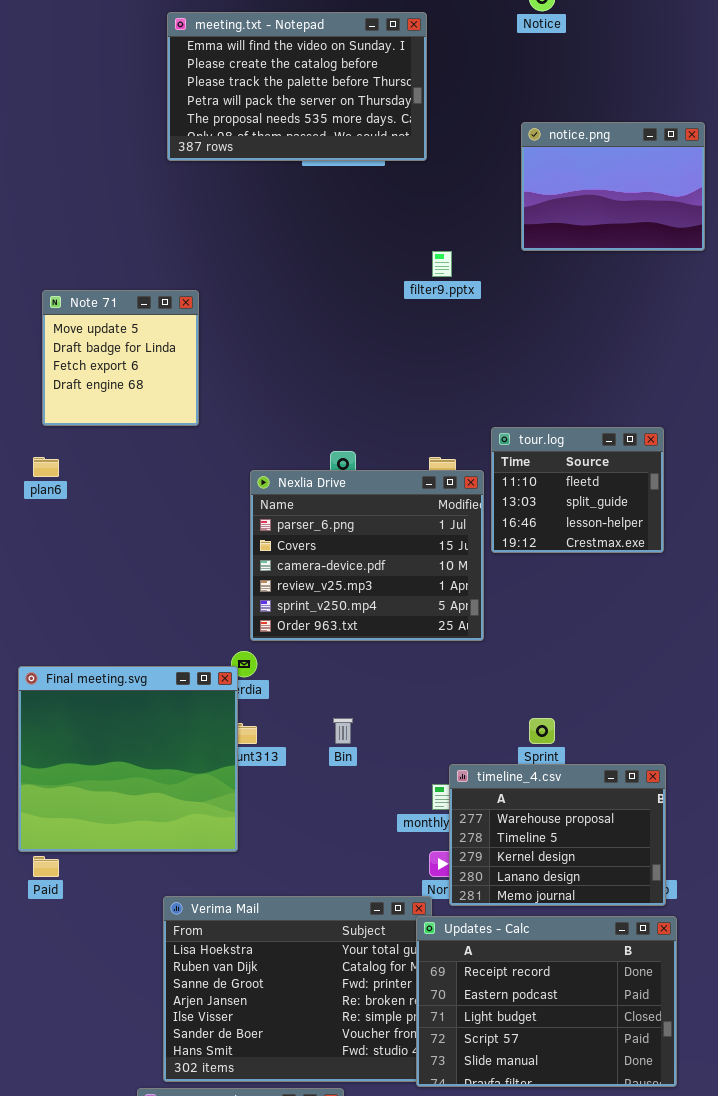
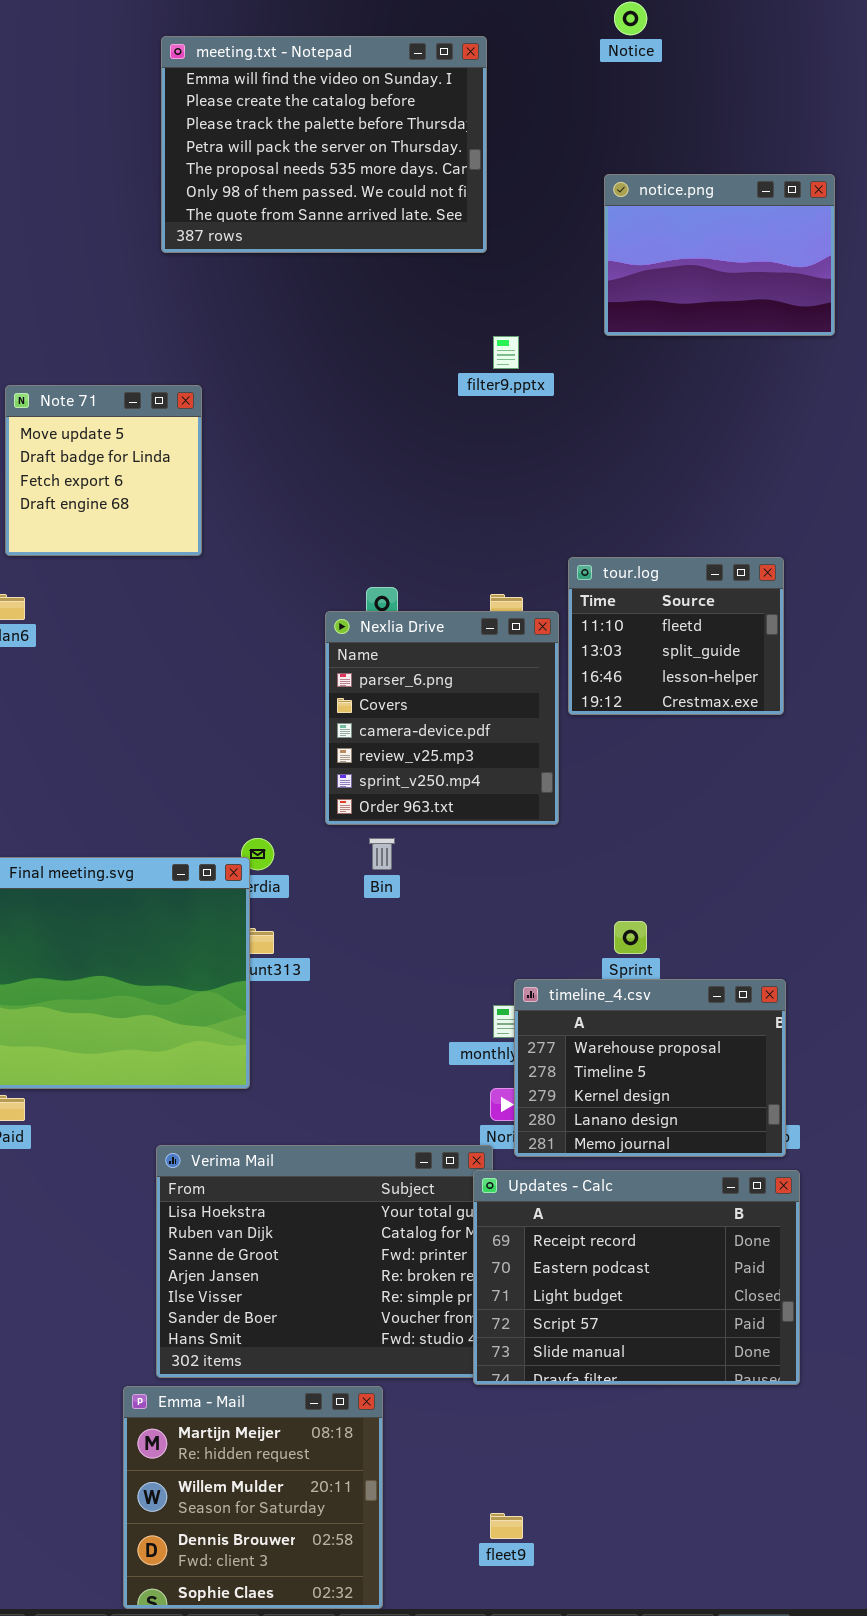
meeting.txt - Notepad: [167,12,427,161] -> [161,36,487,253], resized
Nexlia Drive: [250,470,484,641] -> [325,611,559,825], resized
Bin: [333,718,353,744] -> [369,838,395,870], moved

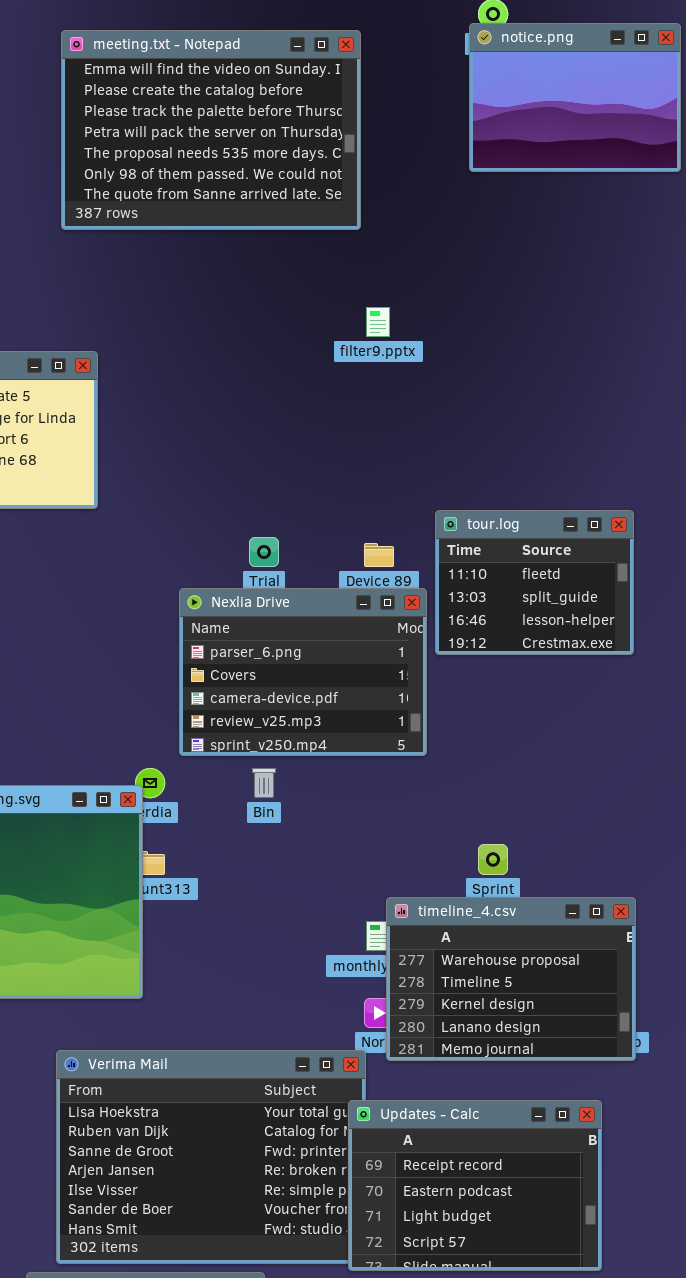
notice.png: [604,174,835,336] -> [469,23,681,172], moved
Nexlia Drive: [325,611,559,825] -> [179,588,427,756], resized
Updates - Calc: [473,1170,800,1385] -> [348,1100,602,1271], resized

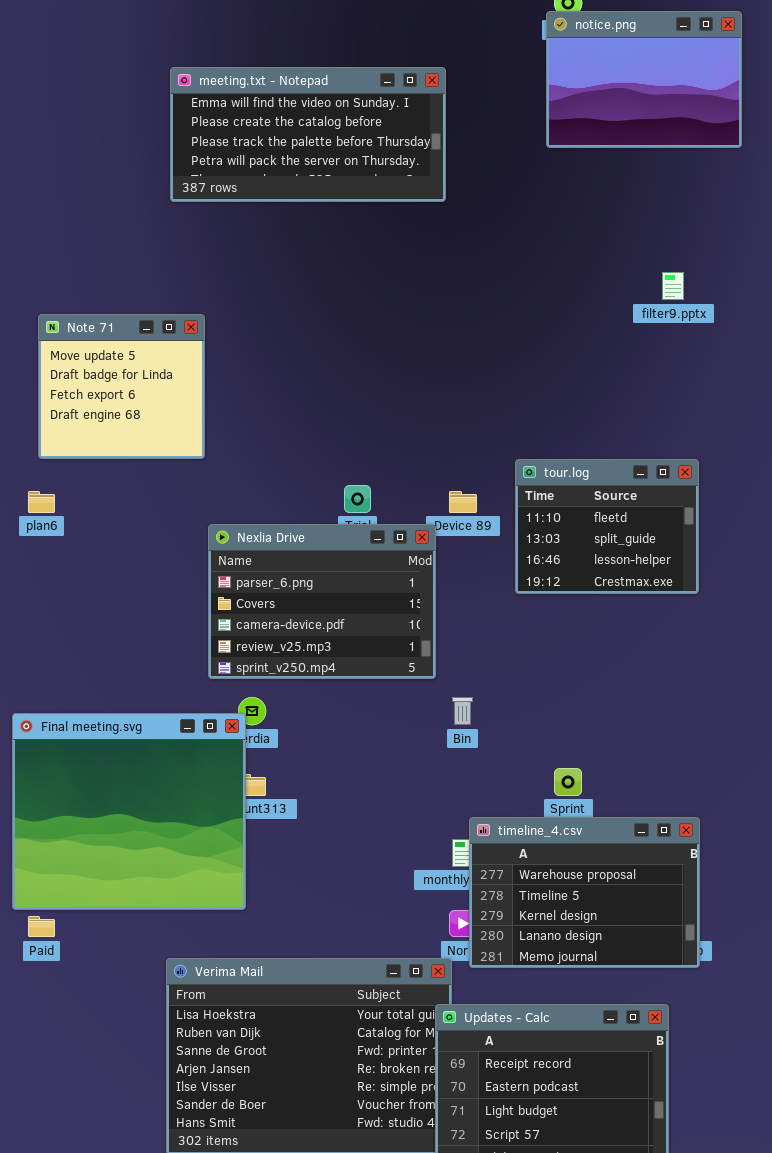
meeting.txt - Notepad: [61,30,361,230] -> [170,67,446,202], resized
filter9.pptx: [366,307,390,337] -> [662,272,684,300], moved
Nexlia Drive: [179,588,427,756] -> [208,524,436,679], moved
Bin: [252,768,276,798] -> [452,697,473,725], moved

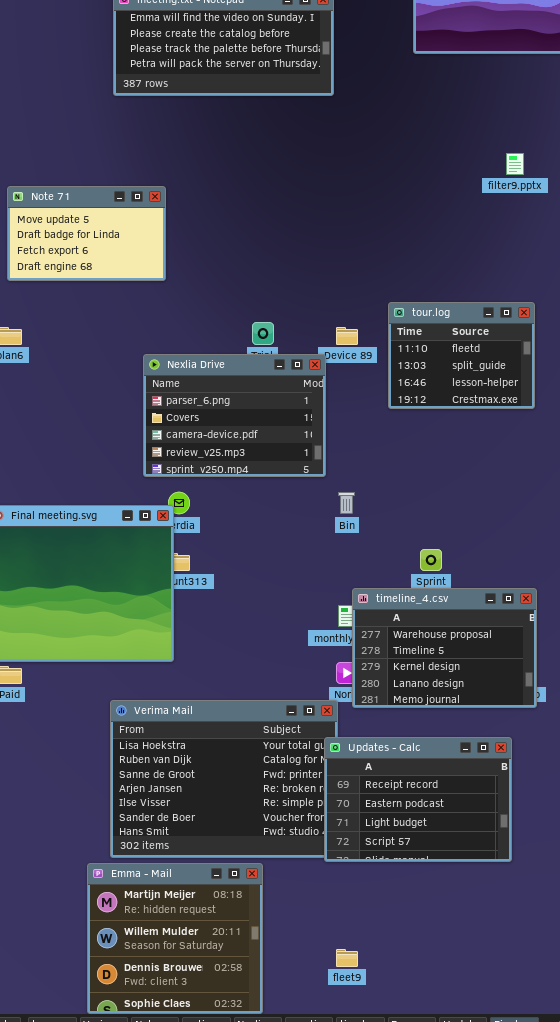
Note 71: [38,314,205,459] -> [7,186,166,281], resized

